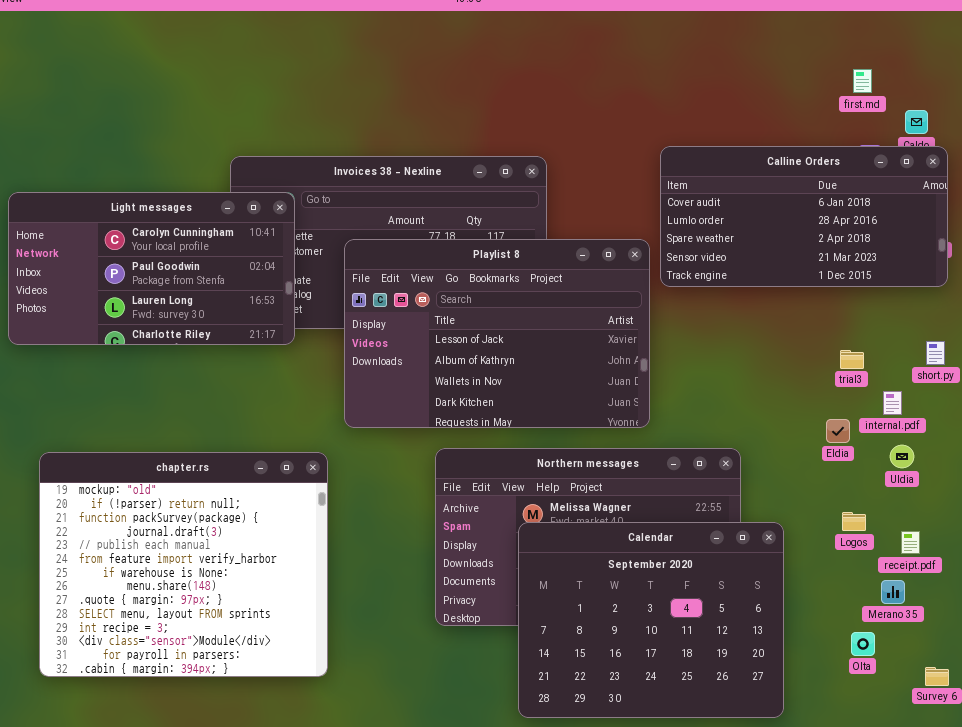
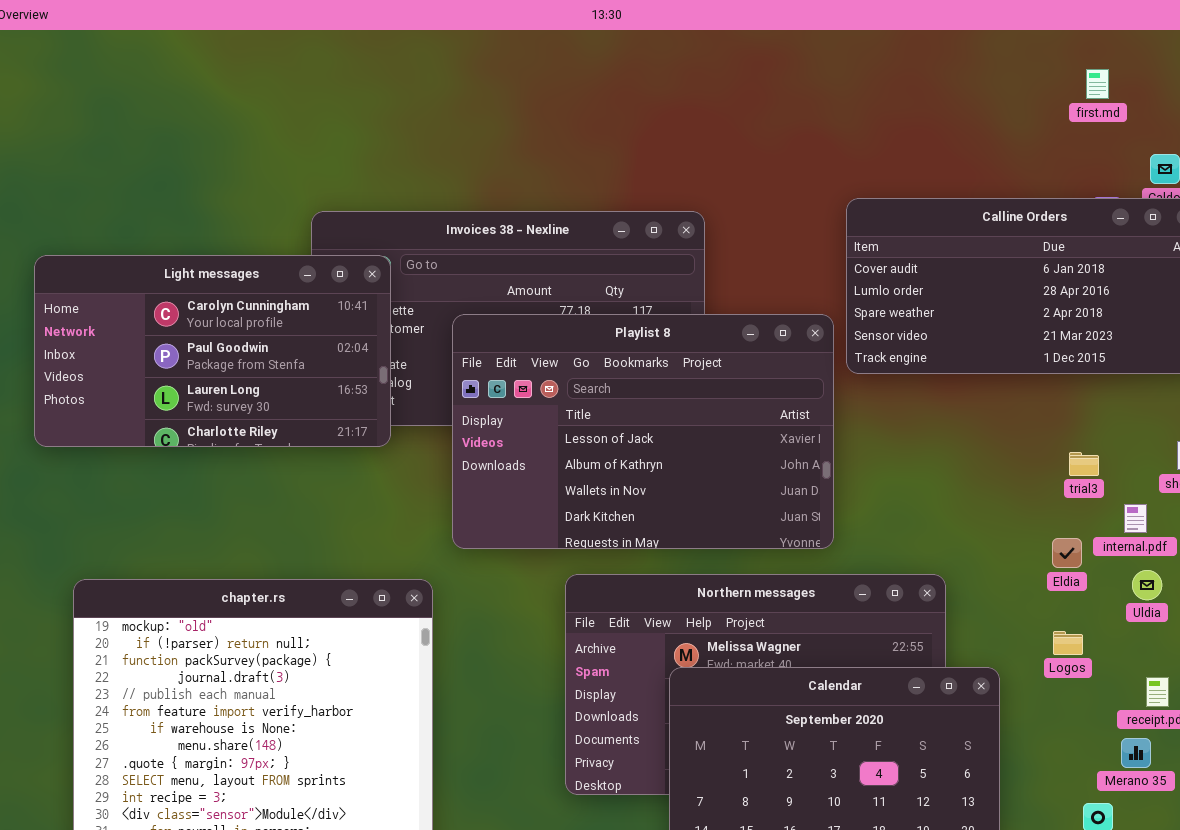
first.md: [853,69,872,93] -> [1086,69,1109,99], moved
Logos: [842,512,866,531] -> [1053,631,1083,655], moved

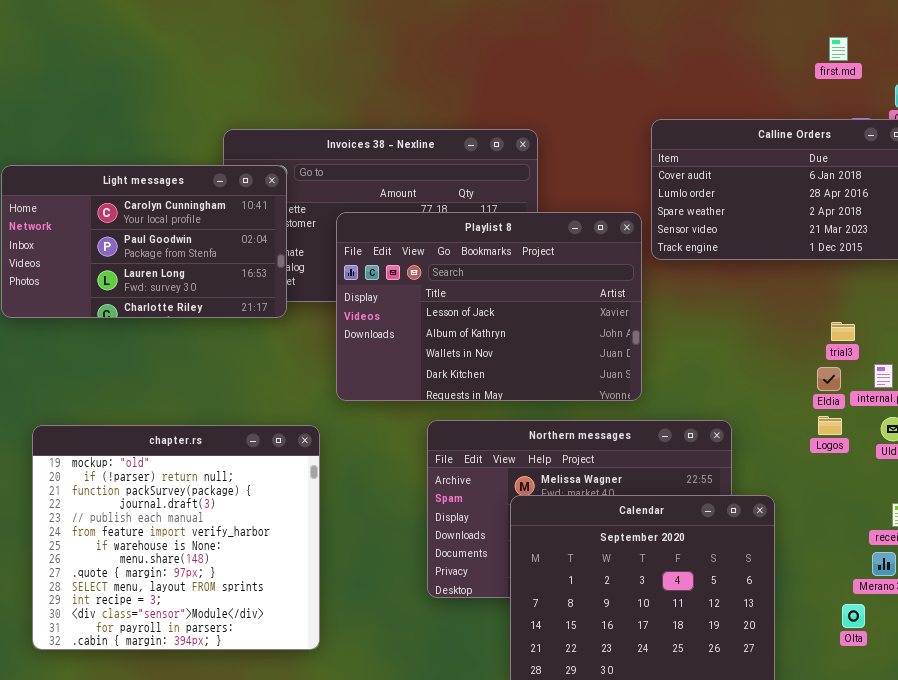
first.md: [1086,69,1109,99] -> [829,37,848,61], moved
Eldia: [1052,538,1082,568] -> [817,367,841,391], moved
Logos: [1053,631,1083,655] -> [818,416,842,435], moved

